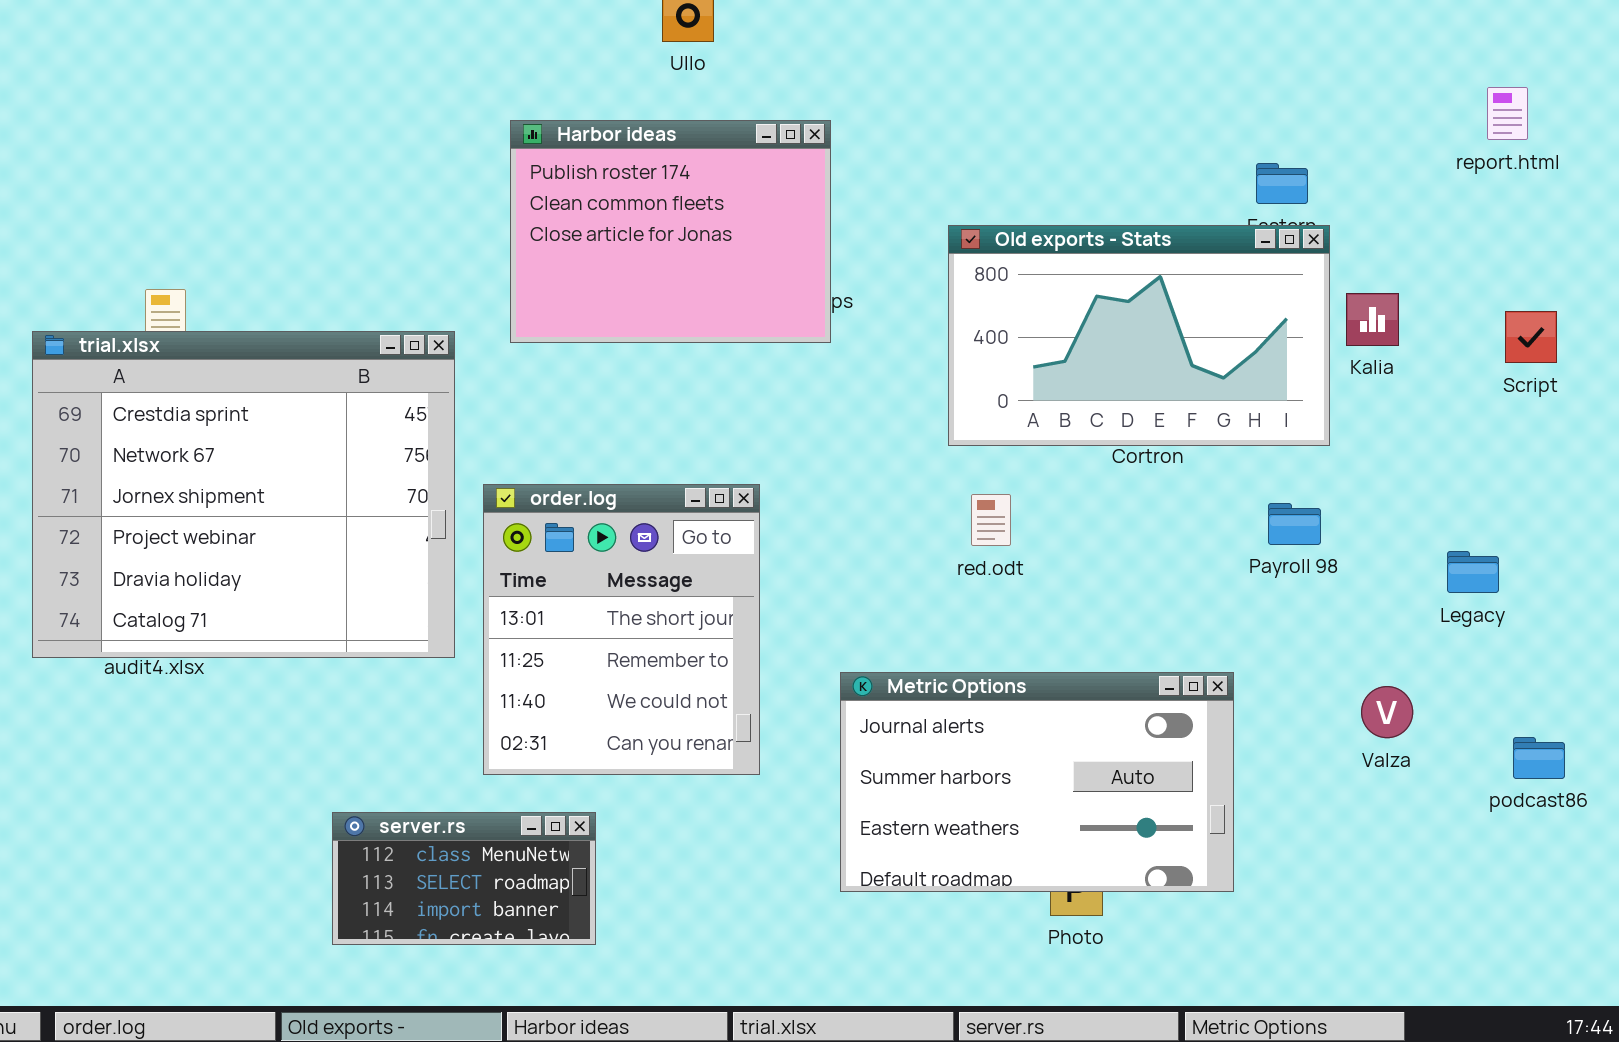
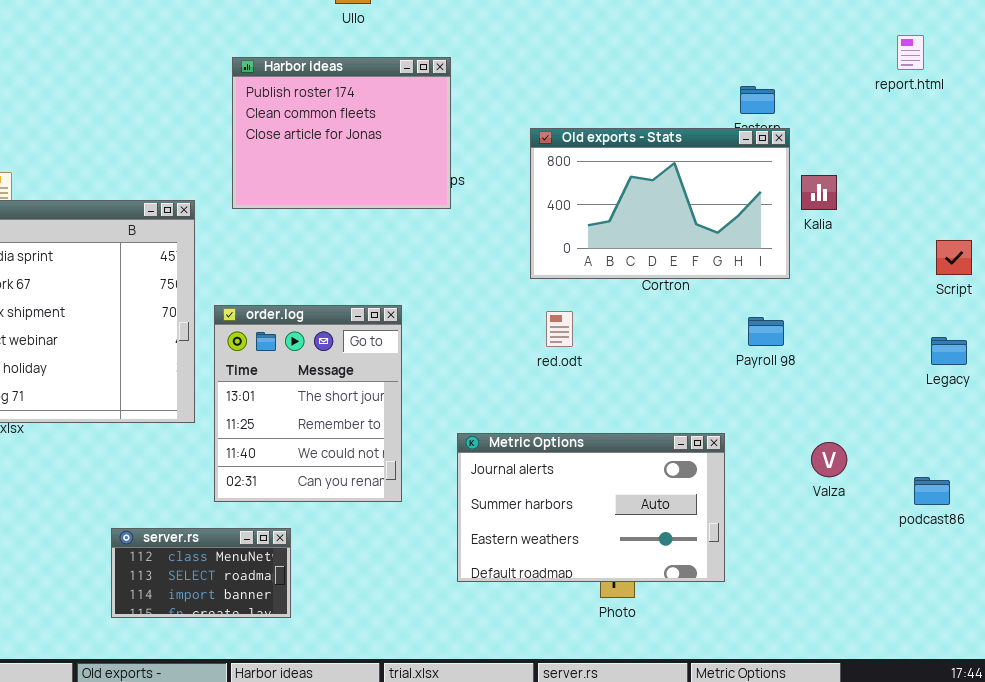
Script: [1505,311,1557,363] -> [936,240,972,275], moved
Legacy: [1447,551,1499,593] -> [931,337,967,365], moved

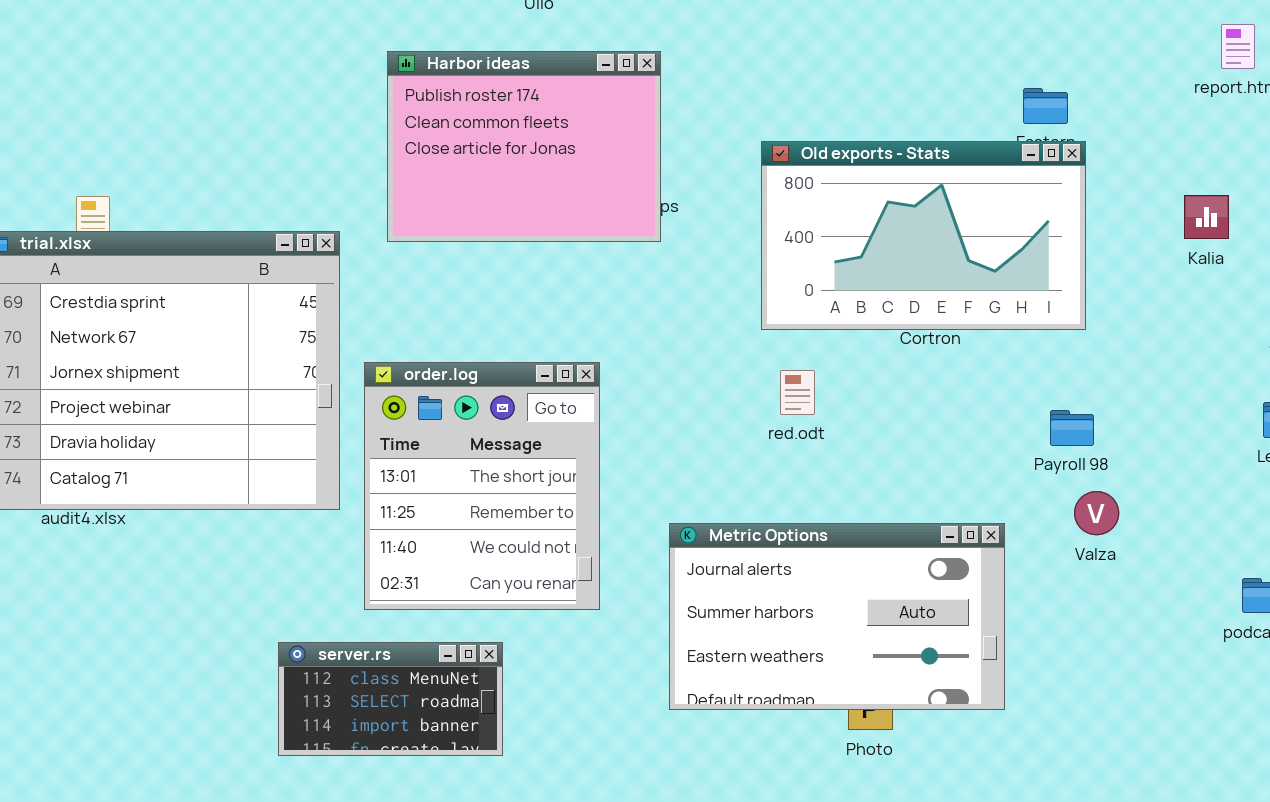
Kalia: [801,175,837,210] -> [1184,195,1229,239], moved
Payroll 98: [748,317,784,346] -> [1050,410,1094,446], moved
Valza: [811,442,847,477] -> [1074,491,1119,535], moved
server.rs: [111,528,291,618] -> [278,642,503,756], moved

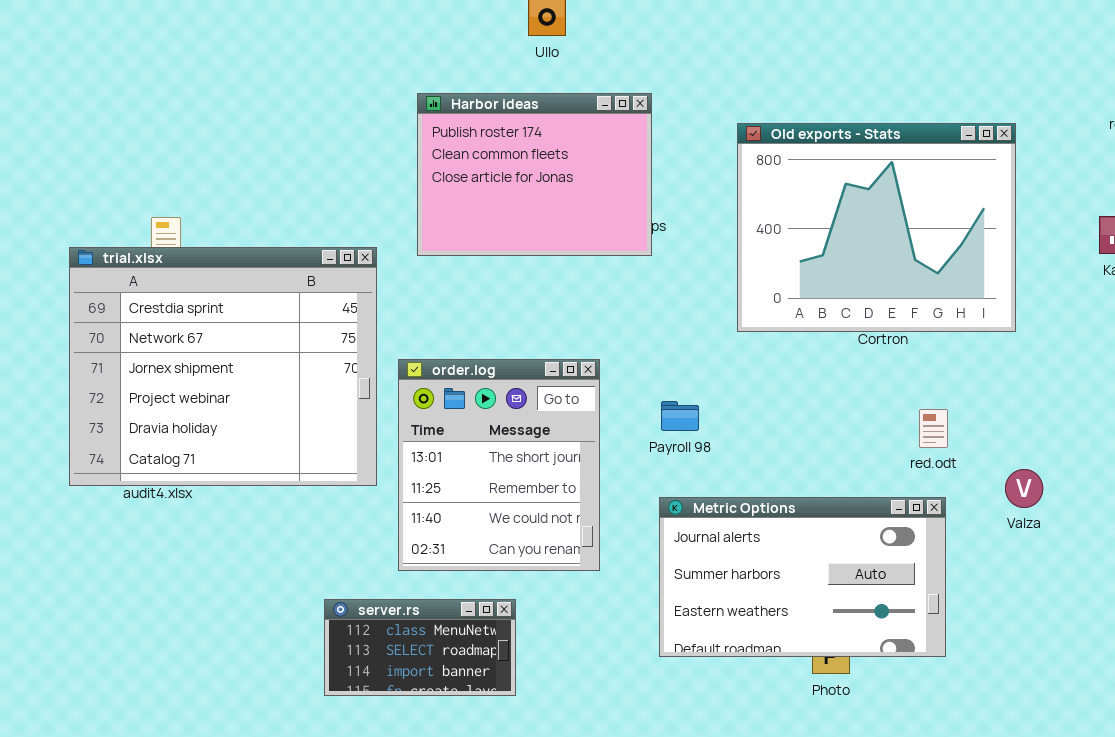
Old exports - Stats: [761,141,1086,330] -> [737,123,1016,332], resized
red.odt: [780,370,815,415] -> [919,409,948,448], moved
Payroll 98: [1050,410,1094,446] -> [661,401,699,431], moved

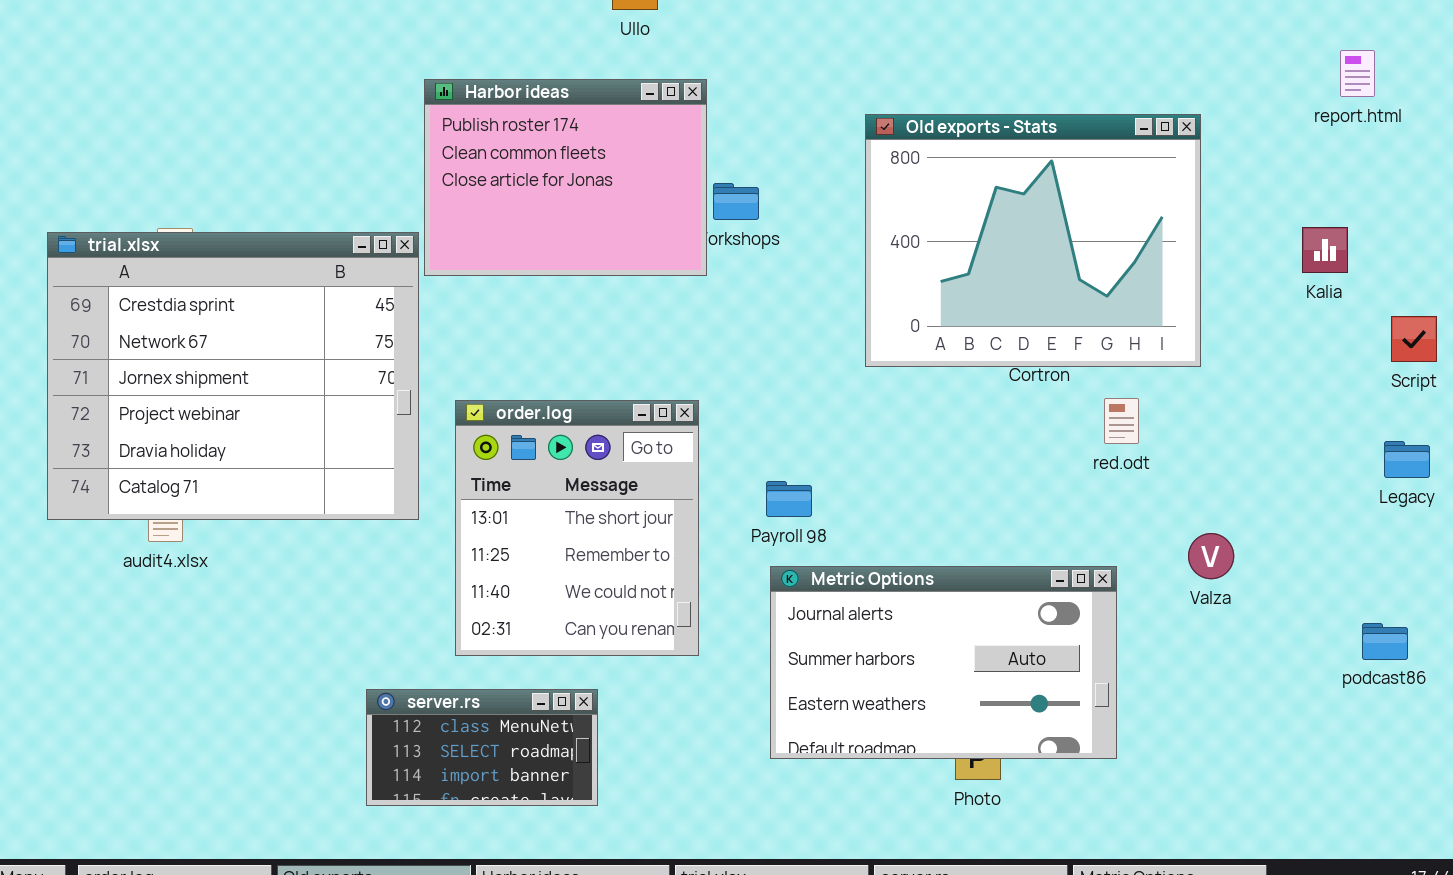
Harbor ideas: [417,93,652,256] -> [424,79,707,276], moved
trial.xlsx: [69,247,377,486] -> [47,232,419,520], moved
Payroll 98: [661,401,699,431] -> [766,481,812,517], moved
red.odt: [919,409,948,448] -> [1104,398,1139,444], moved

